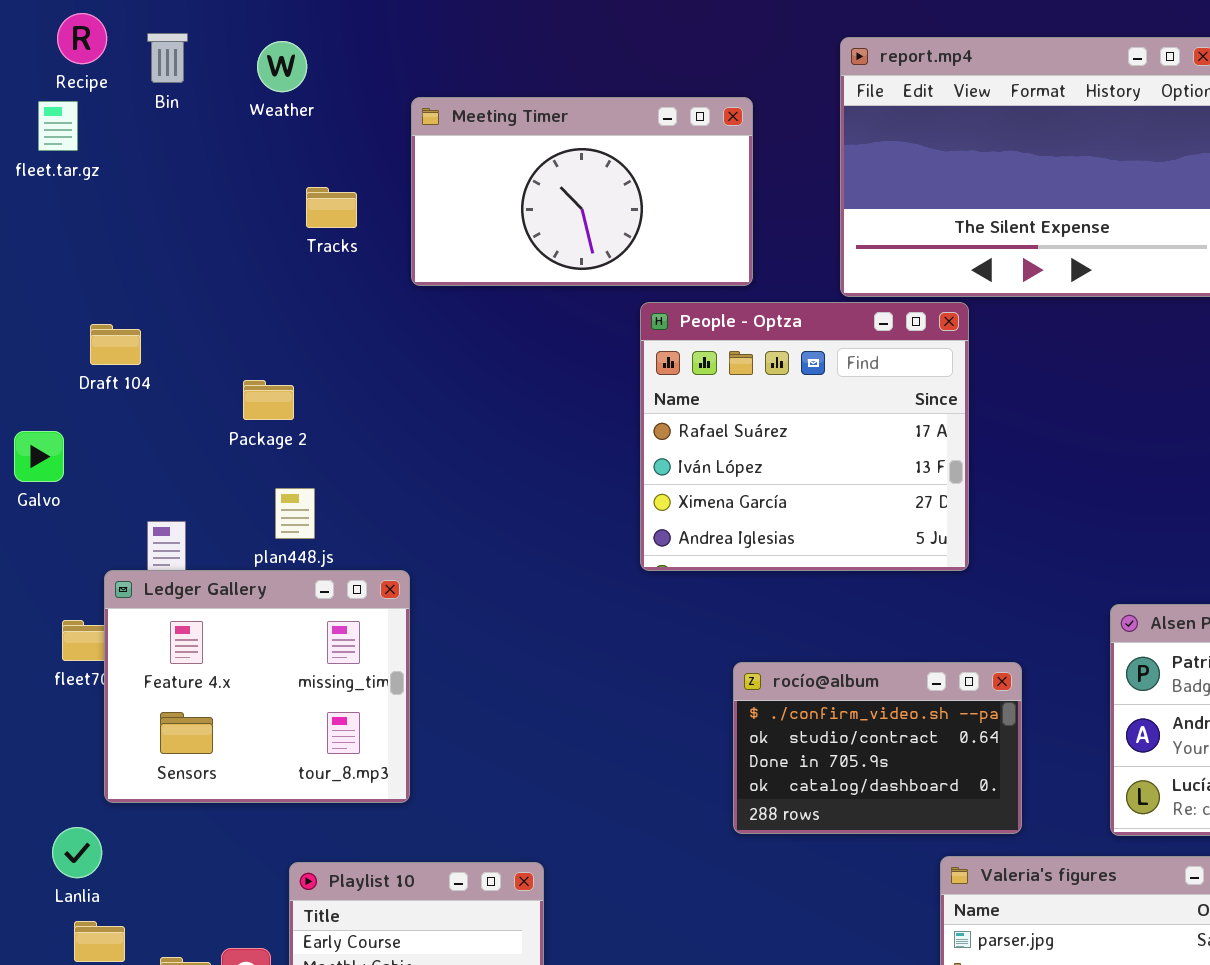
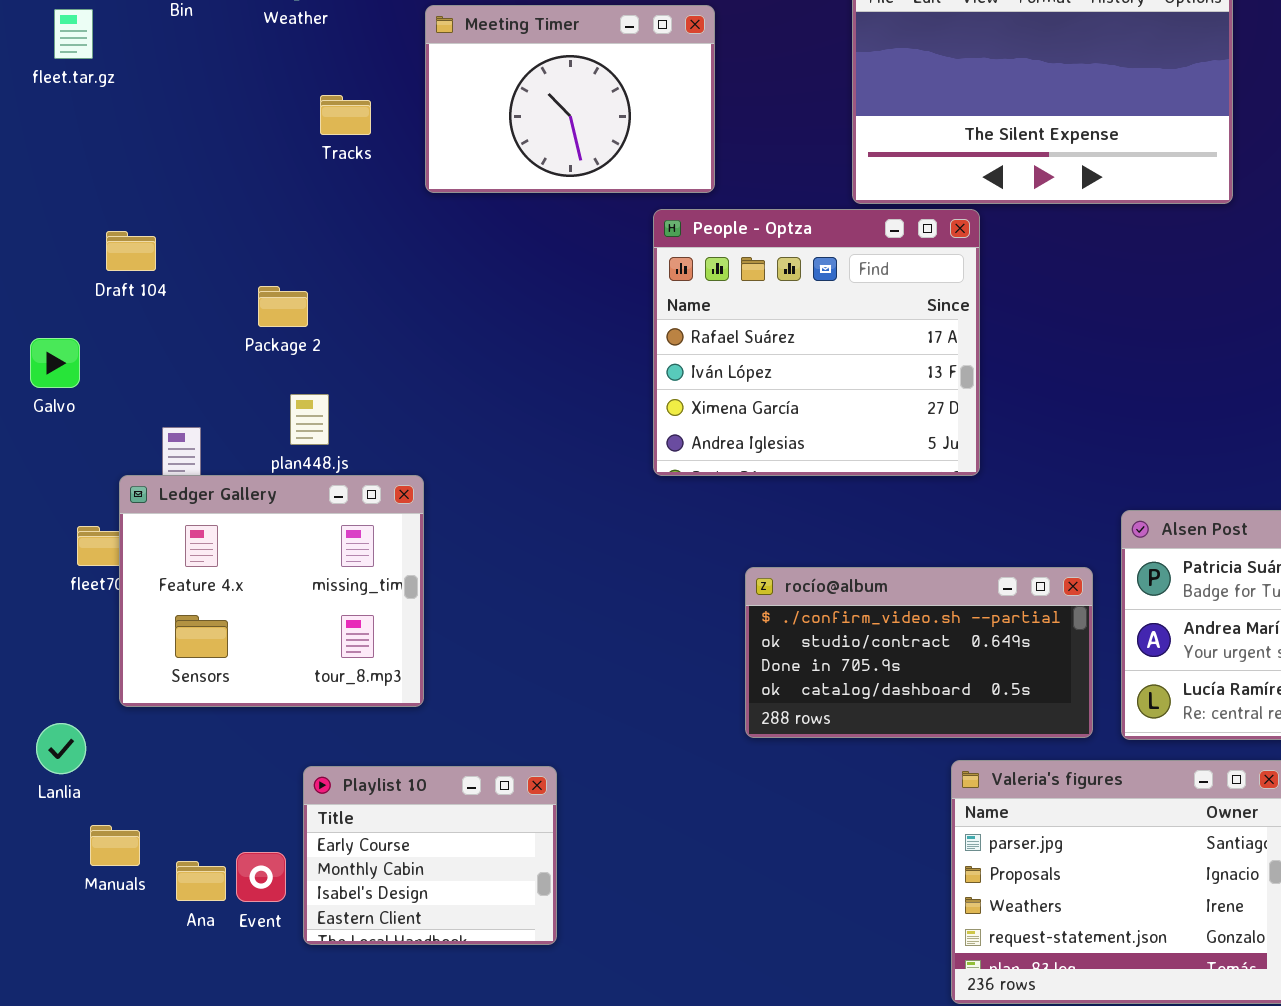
Meeting Timer: [411,97,753,286] -> [425,5,715,193], resized
rocío@album: [733,662,1022,834] -> [745,567,1093,738], resized
Lanlia: [52,827,102,878] -> [36,723,86,774], moved

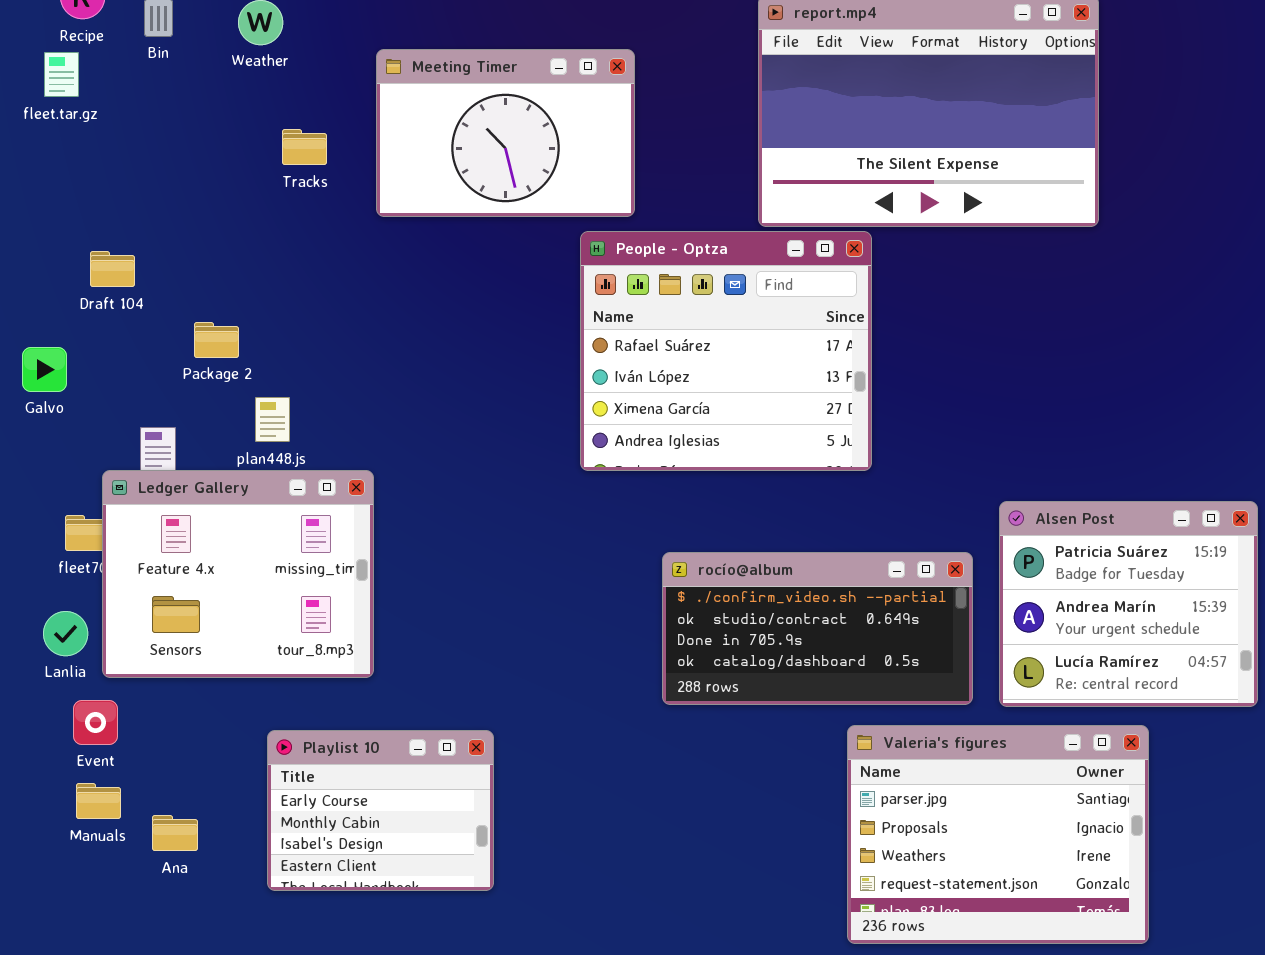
Package 2: [258,286,308,327] -> [194,322,239,358], moved
Lanlia: [36,723,86,774] -> [43,611,88,656], moved
Event: [236,852,286,902] -> [73,700,118,745], moved

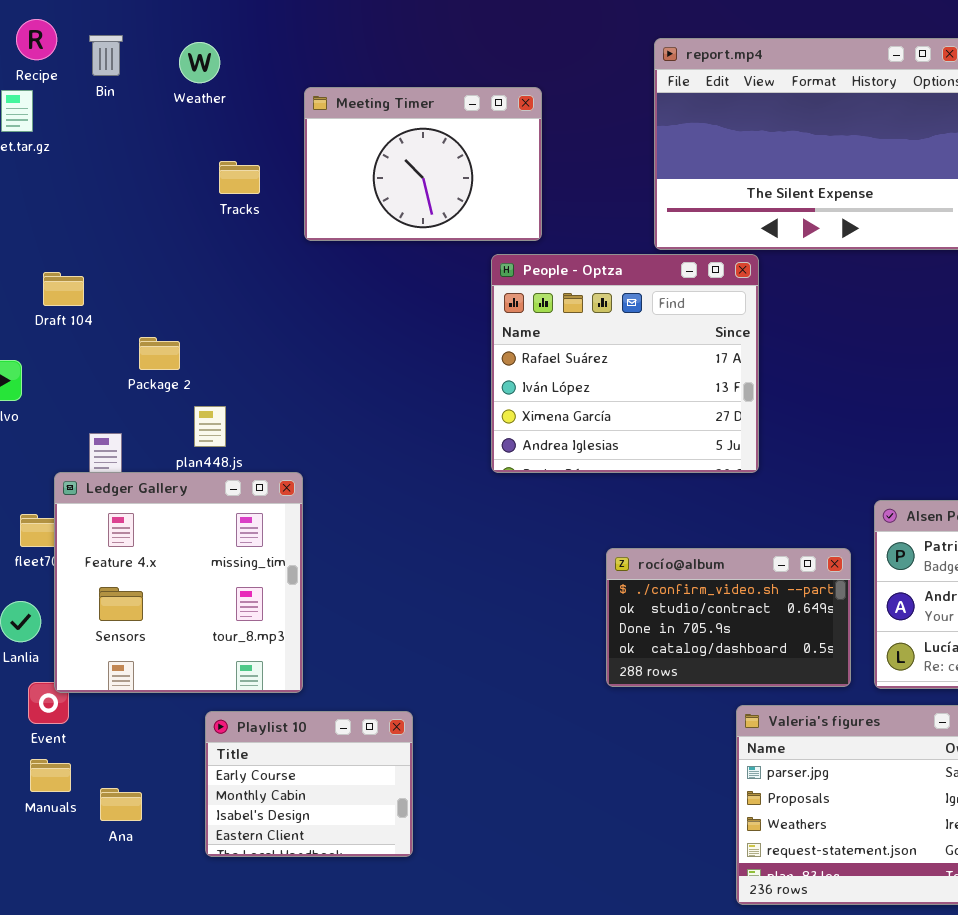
Ledger Gallery: [102,470,374,678] -> [54,472,303,693], resized
rocío@album: [662,552,973,705] -> [606,548,851,687], resized

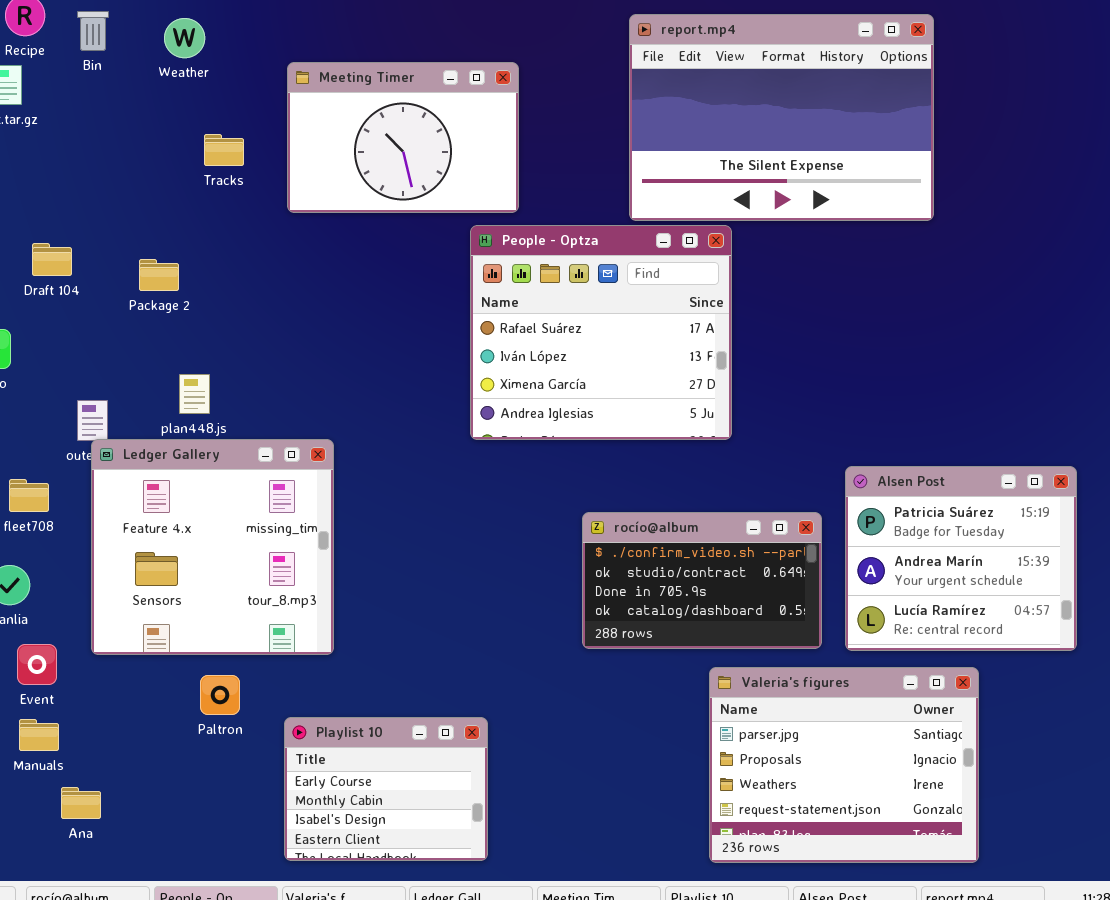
Package 2: [139,337,180,370] -> [139,259,179,291], moved
Ledger Gallery: [54,472,303,693] -> [91,439,334,655], moved
Playlist 10: [205,711,413,857] -> [284,717,488,861], moved
Ana: [100,788,142,821] -> [61,787,101,819], moved

